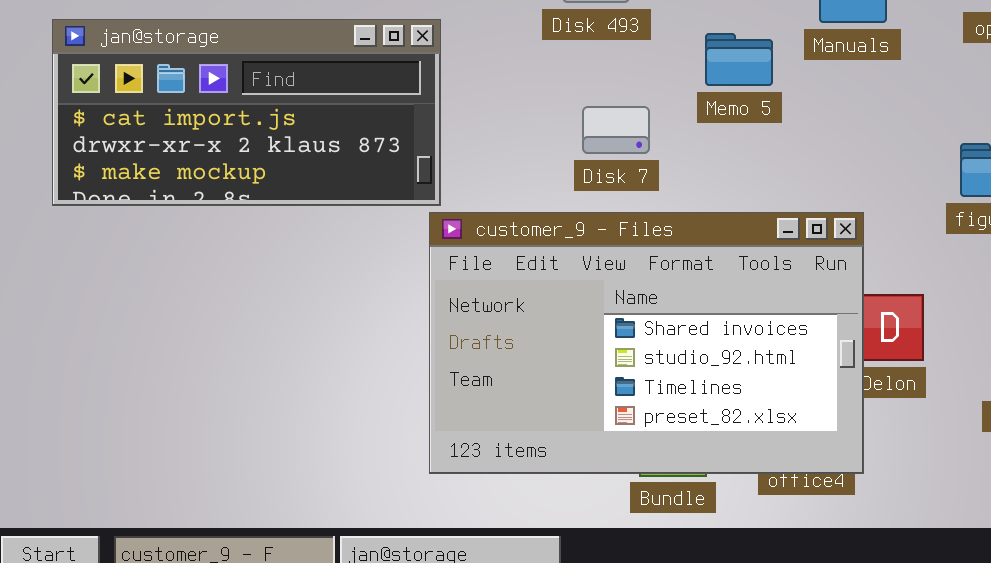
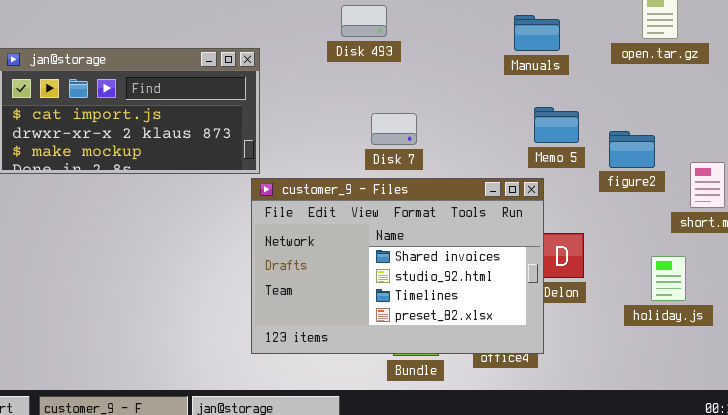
Memo 5: [705,33,773,86] -> [534,107,579,143], moved
Disk 7: [582,106,650,154] -> [371,113,417,145], moved

